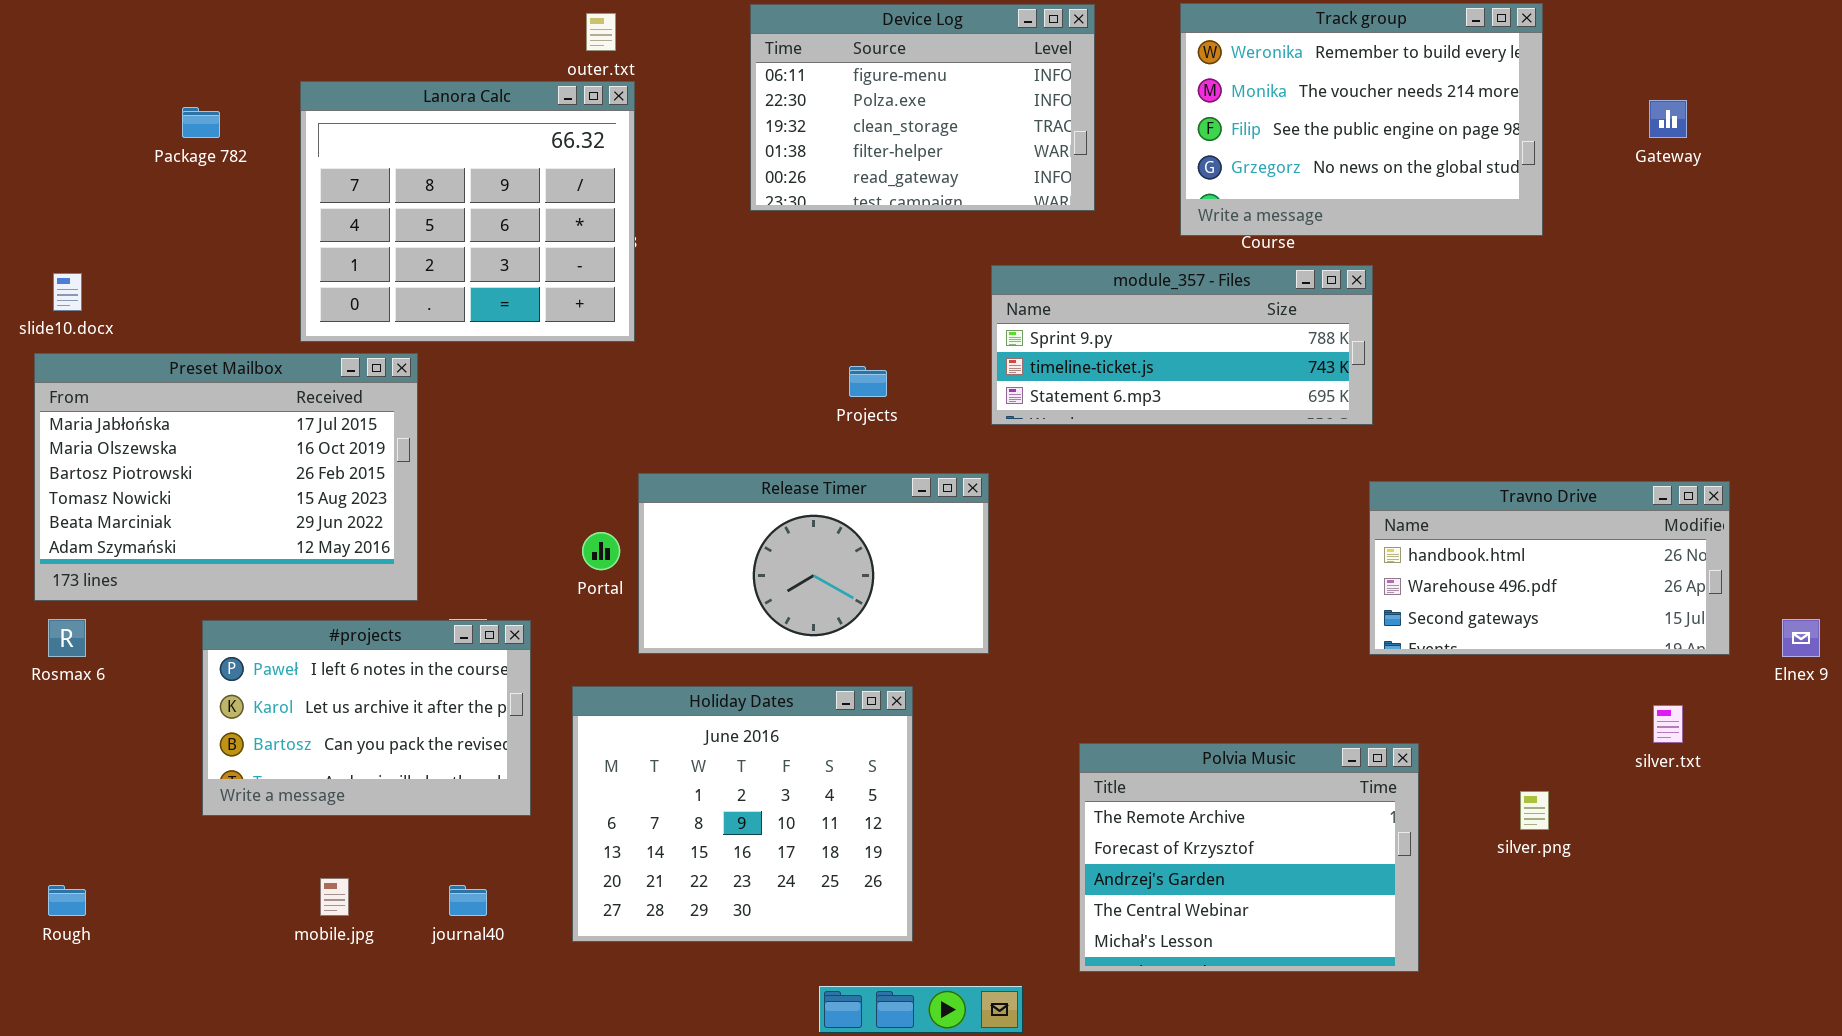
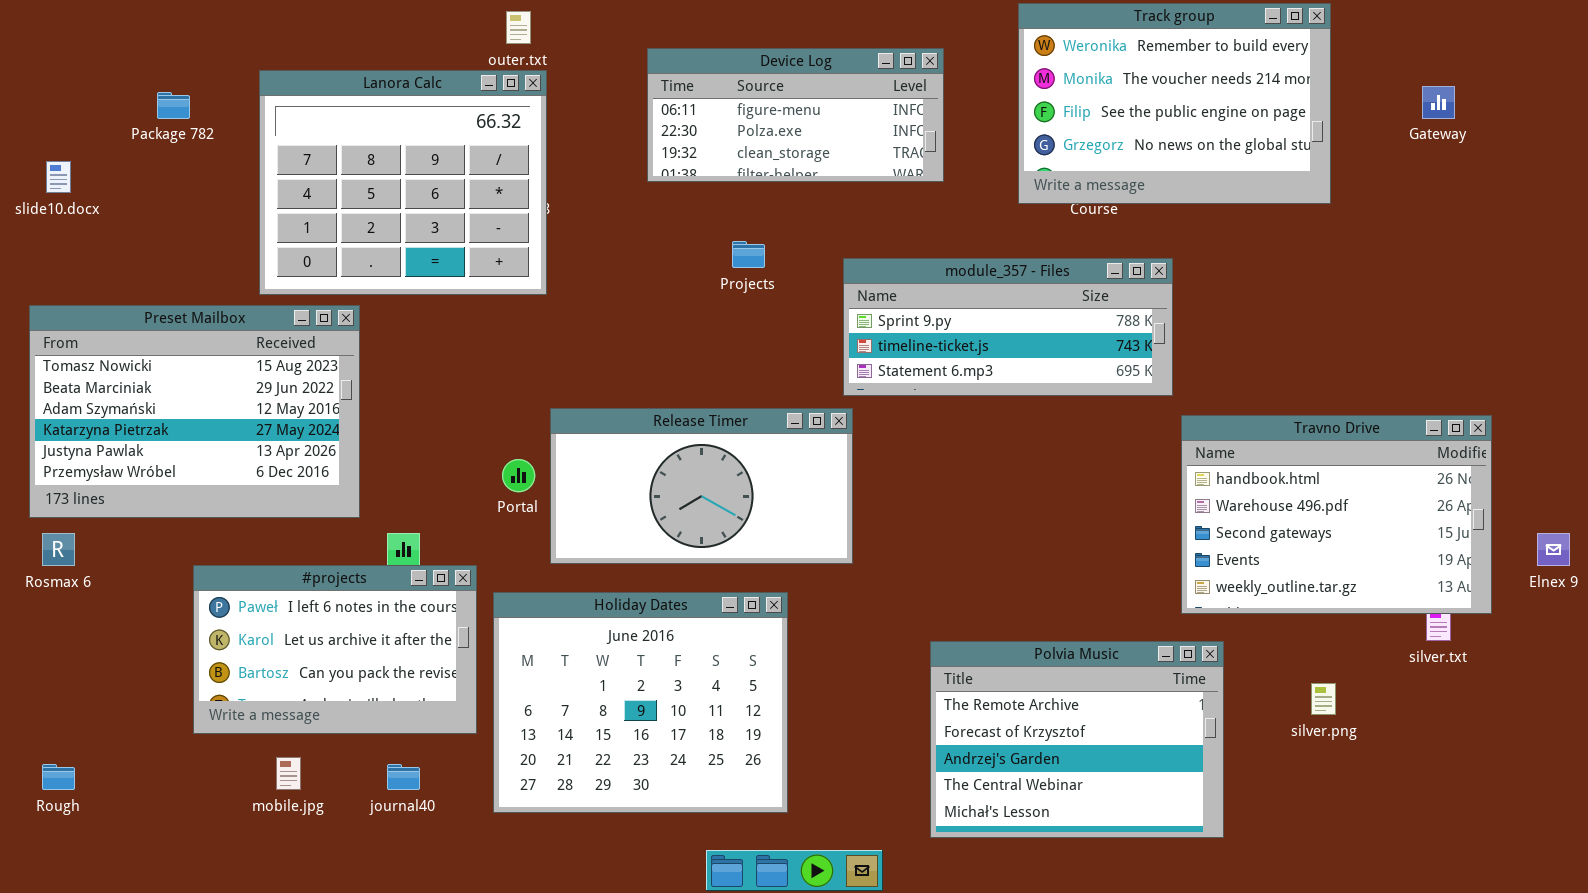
Device Log: [750,4,1095,211] -> [647,48,944,182], resized
module_357 - Files: [991,265,1373,425] -> [843,258,1173,396], moved
slide10.docx: [53,273,82,311] -> [46,161,71,193], moved
Preset Mailbox: [34,353,418,601] -> [29,305,360,518], scrolled down 3 rows
Projects: [849,366,887,397] -> [732,241,765,268], moved
Travno Drive: [1369,481,1730,655] -> [1181,415,1492,614], resized
#projects: [202,620,531,816] -> [193,565,477,734], moved

